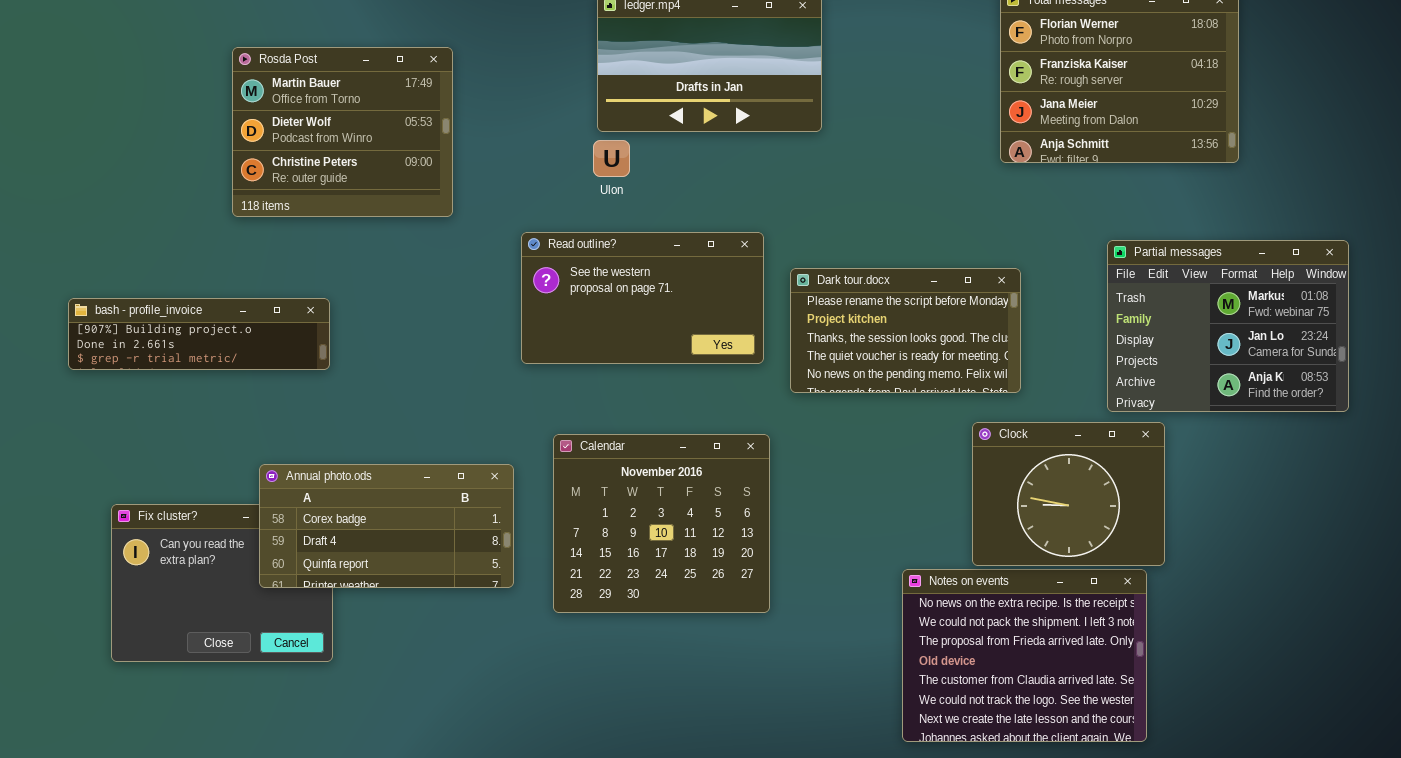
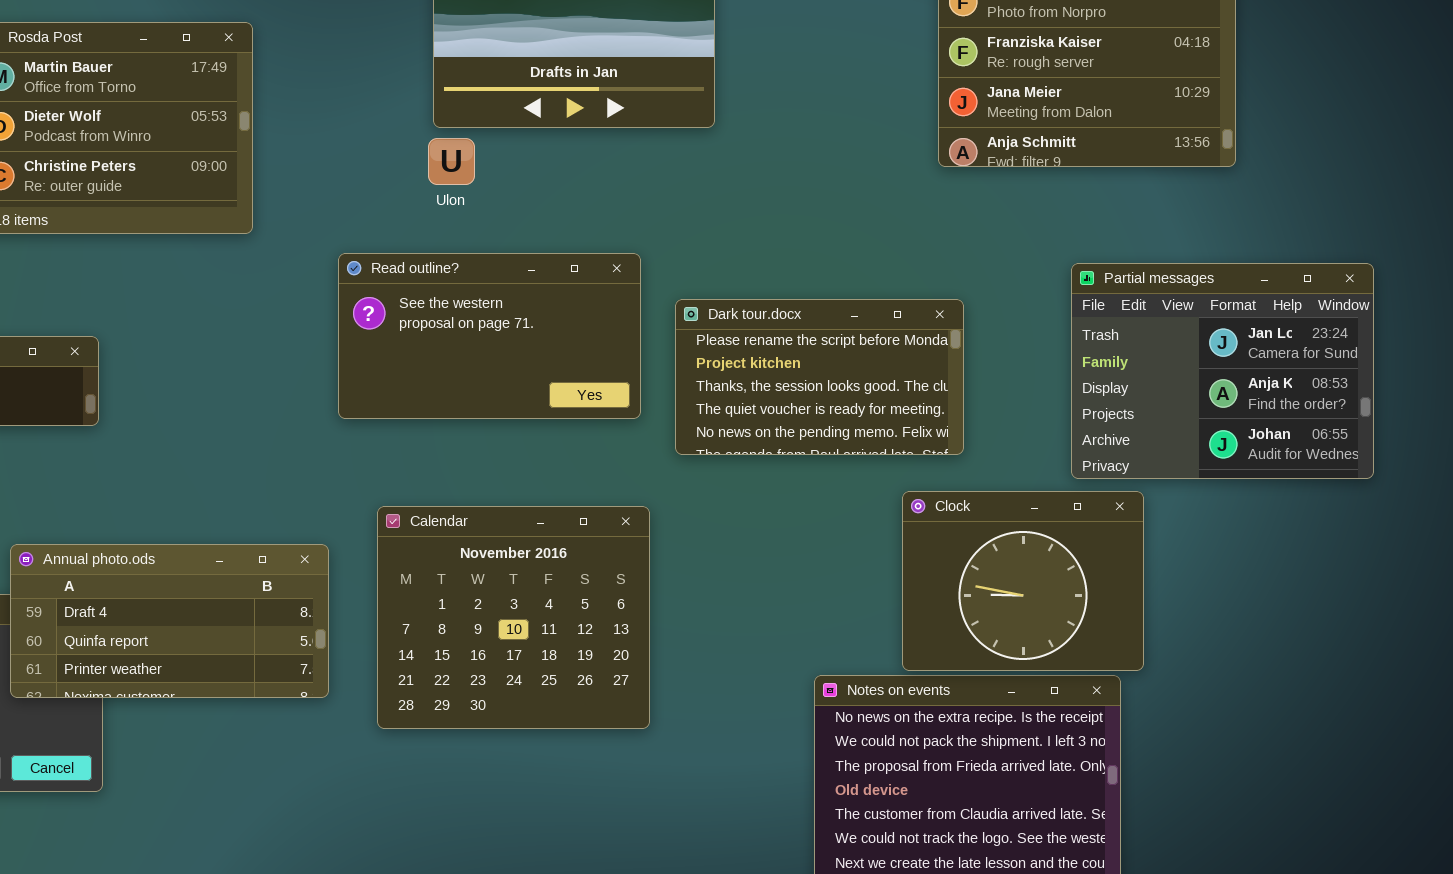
Partial messages: [1107,240,1349,412] -> [1071,263,1374,479], scrolled down 1 row
Annual photo.ods: [259,464,514,588] -> [10,544,329,698], scrolled down 1 row

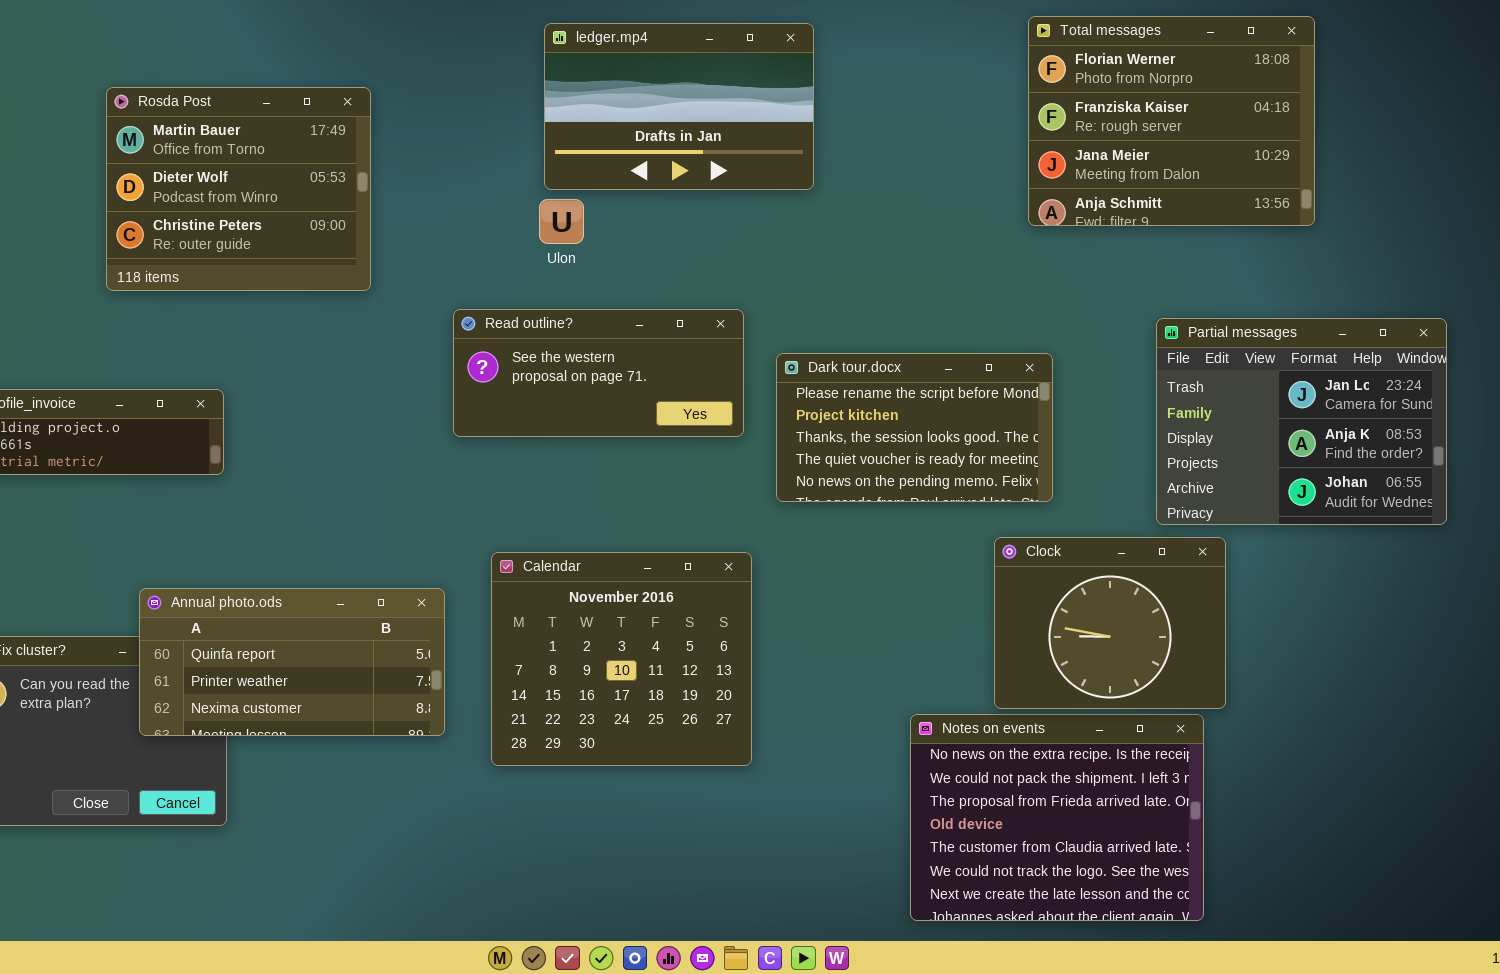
Read outline?: [338,253,641,419] -> [453,309,744,437], resized
Annual photo.ods: [10,544,329,698] -> [139,588,445,736], scrolled down 1 row

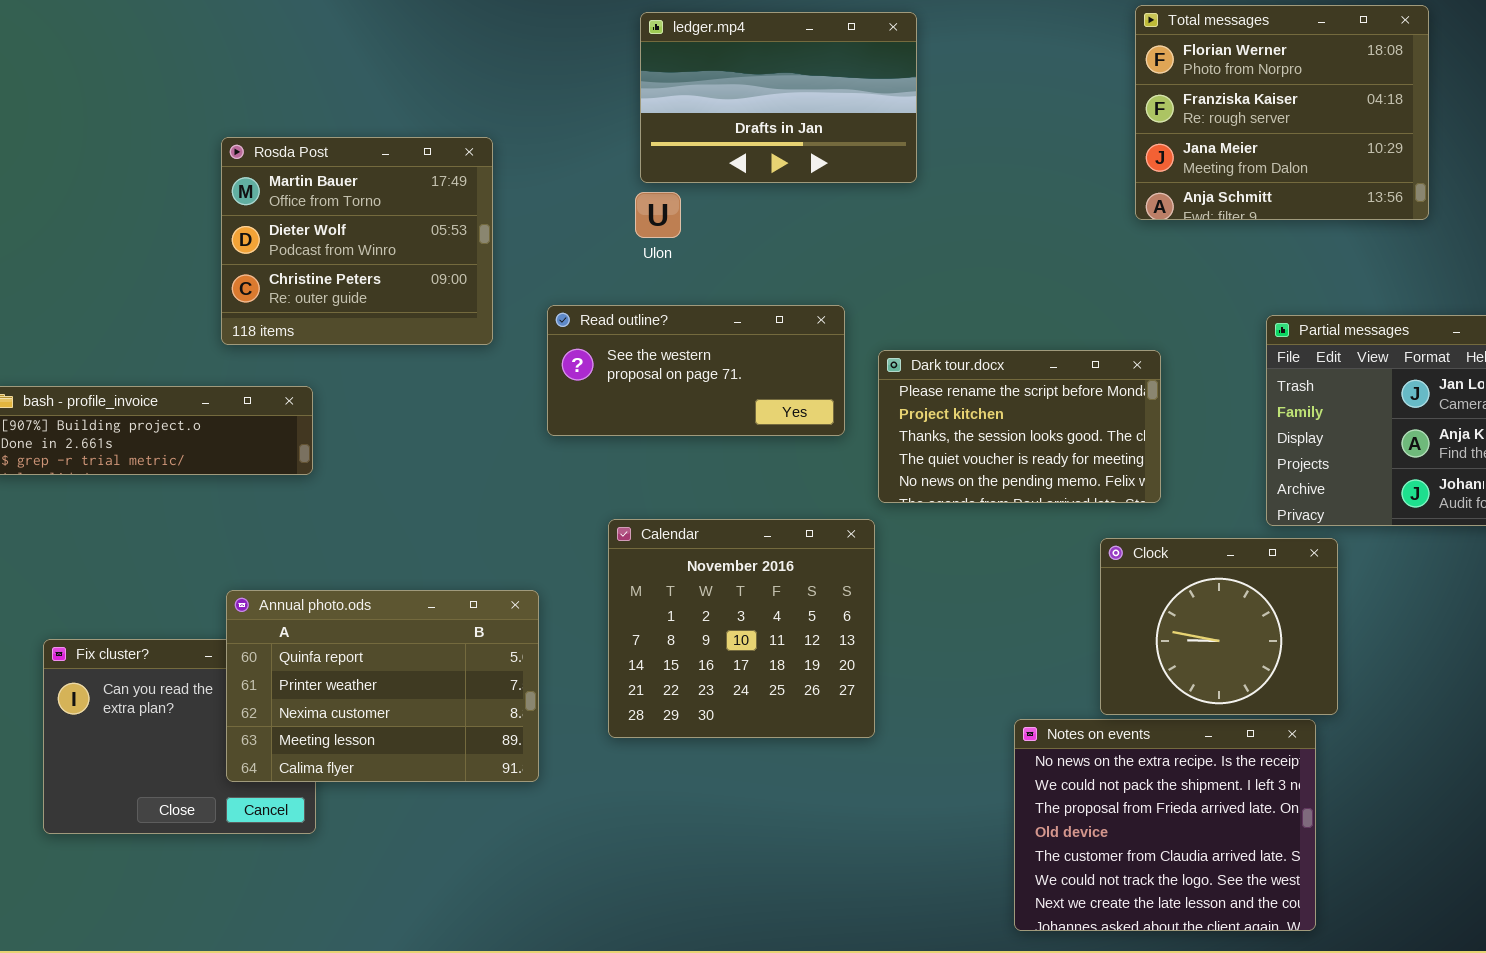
Rosda Post: [106,87,371,291] -> [221,137,493,345], moved
Calendar: [491,552,752,766] -> [608,519,875,738], moved
Annual photo.ods: [139,588,445,736] -> [226,590,539,782], resized

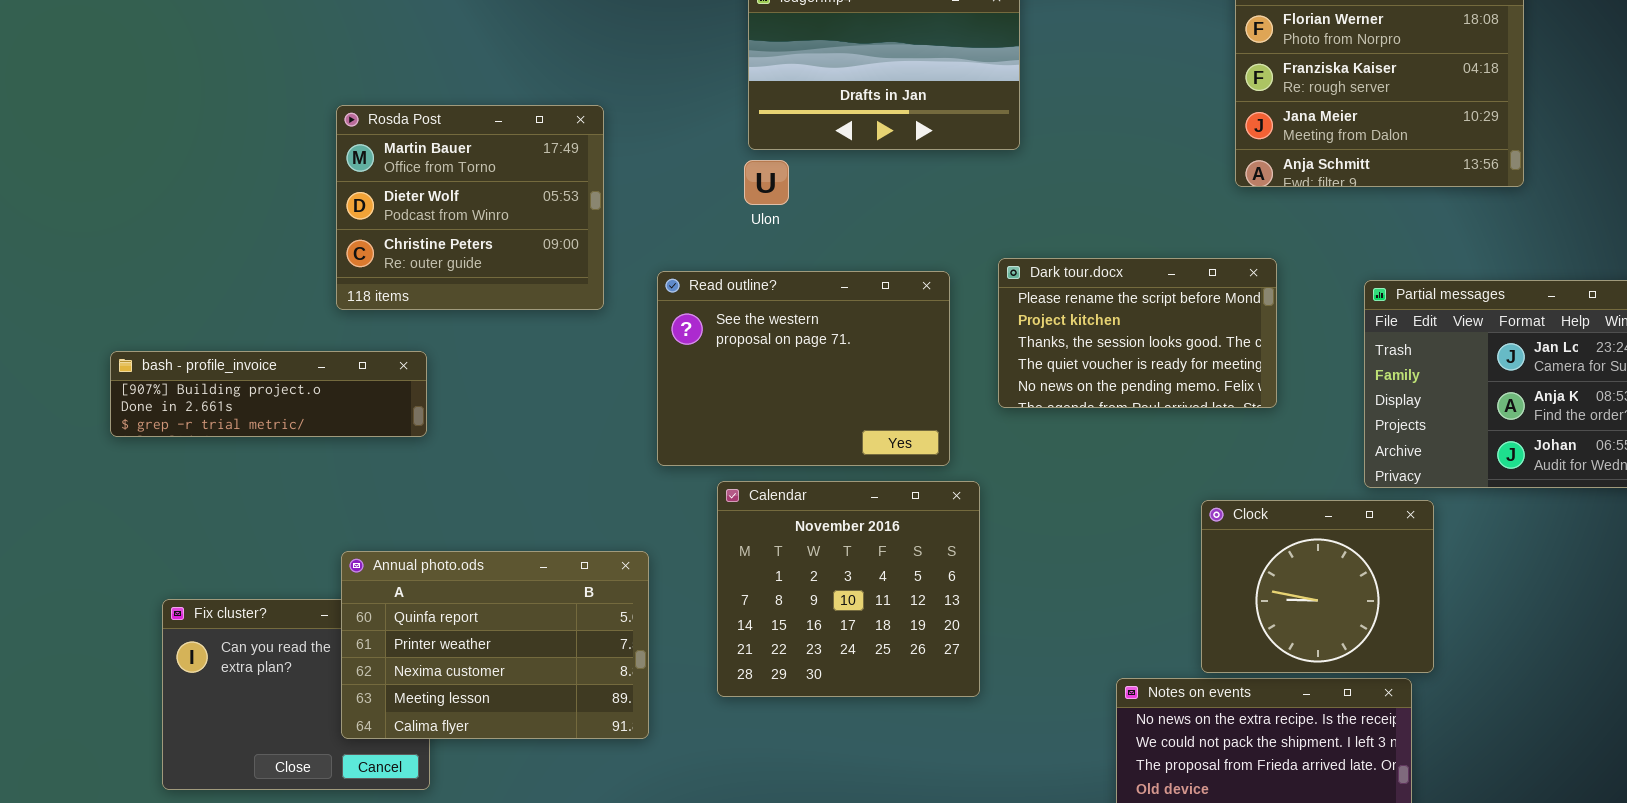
Read outline?: [547,305,845,436] -> [657,271,950,466], resized
Dark tour.docx: [878,350,1161,503] -> [998,258,1277,408], moved

